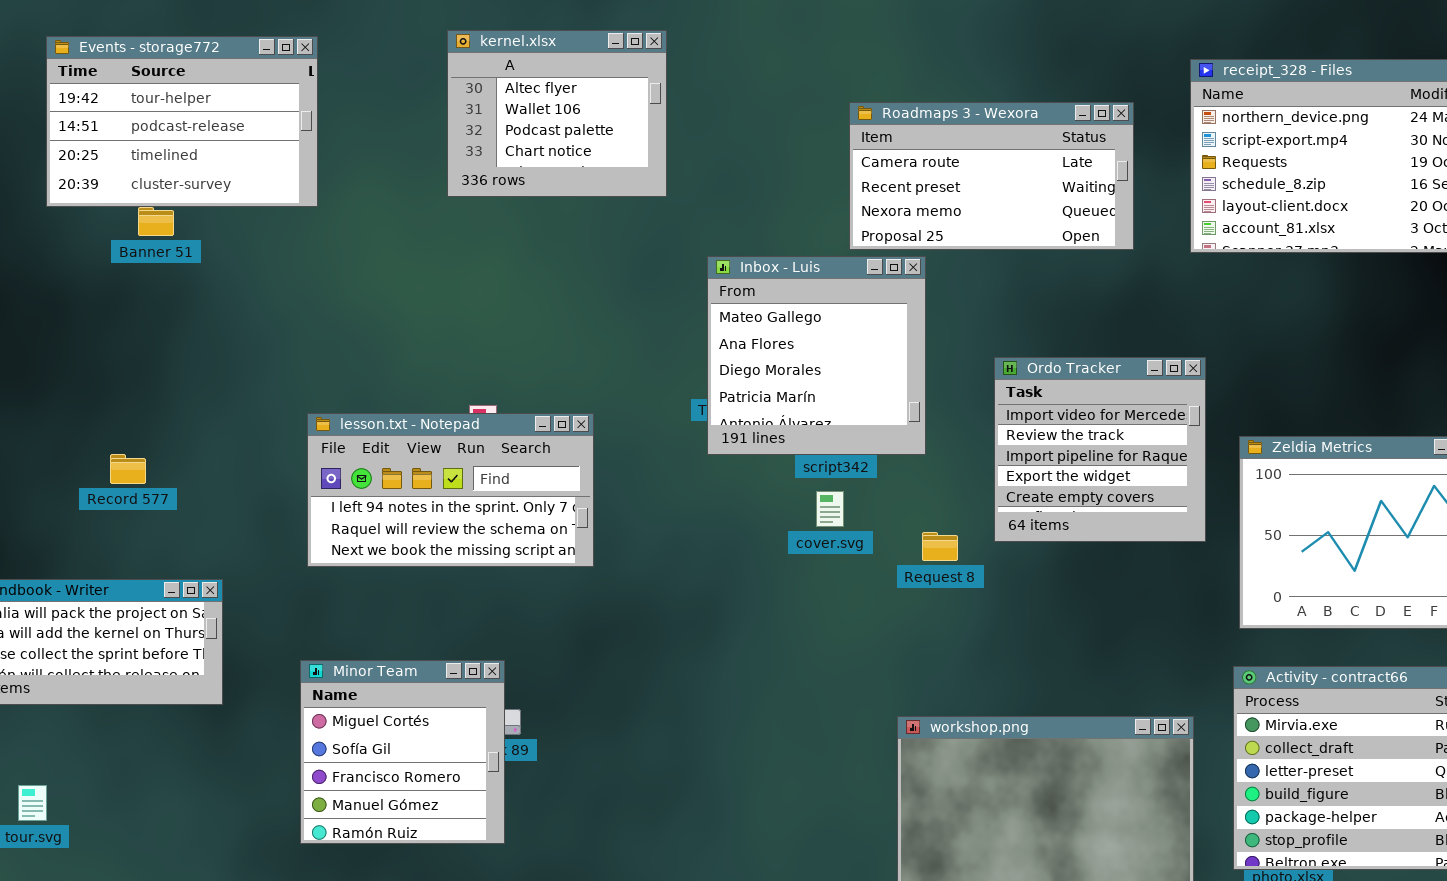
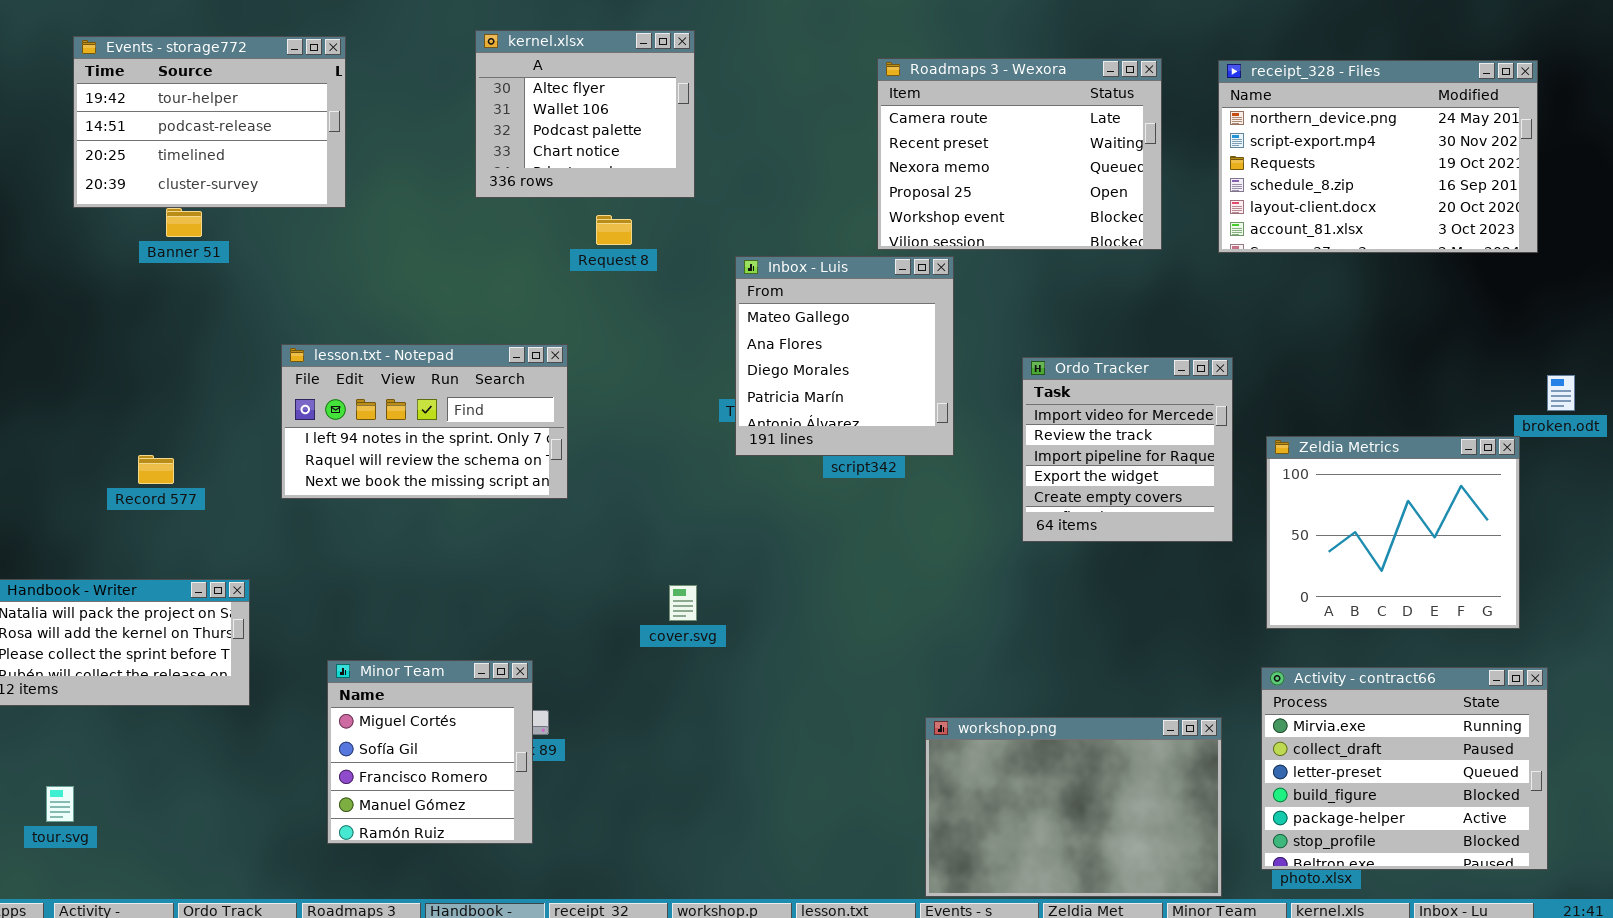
Roadmaps 3 - Wexora: [849,102,1134,250] -> [877,58,1162,250], resized
lesson.txt - Notepad: [307,413,594,567] -> [281,344,568,499], moved
cover.svg: [816,491,844,527] -> [669,585,697,621], moved
Request 8: [922,532,958,561] -> [596,215,632,245], moved

